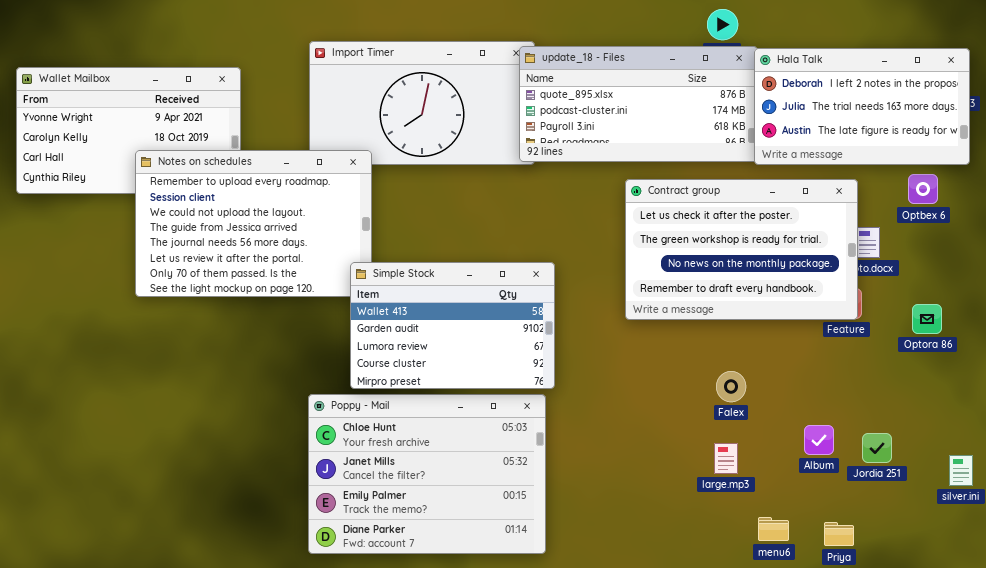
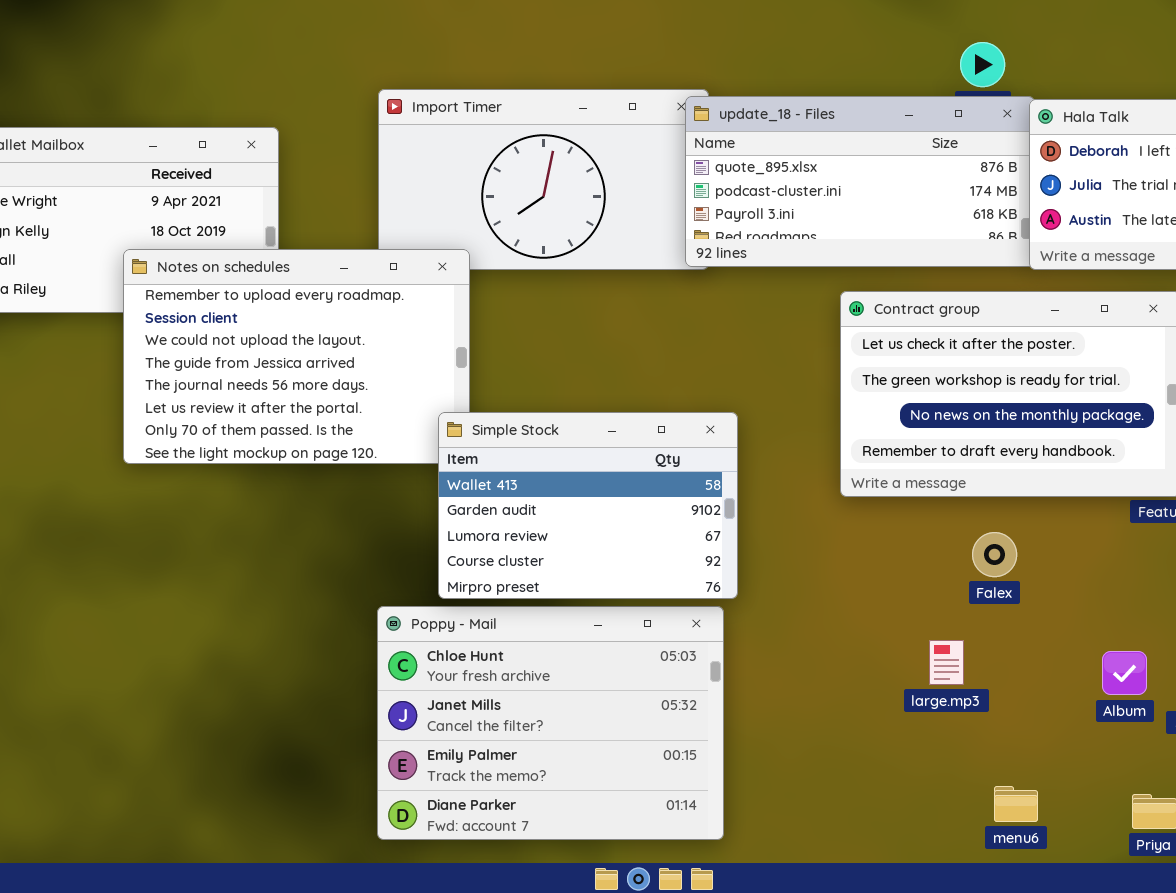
Falex: [716,371,746,402] -> [972,532,1017,577], moved
large.mp3: [714,443,738,474] -> [929,640,964,685], moved
menu6: [758,517,789,541] -> [994,786,1038,822], moved

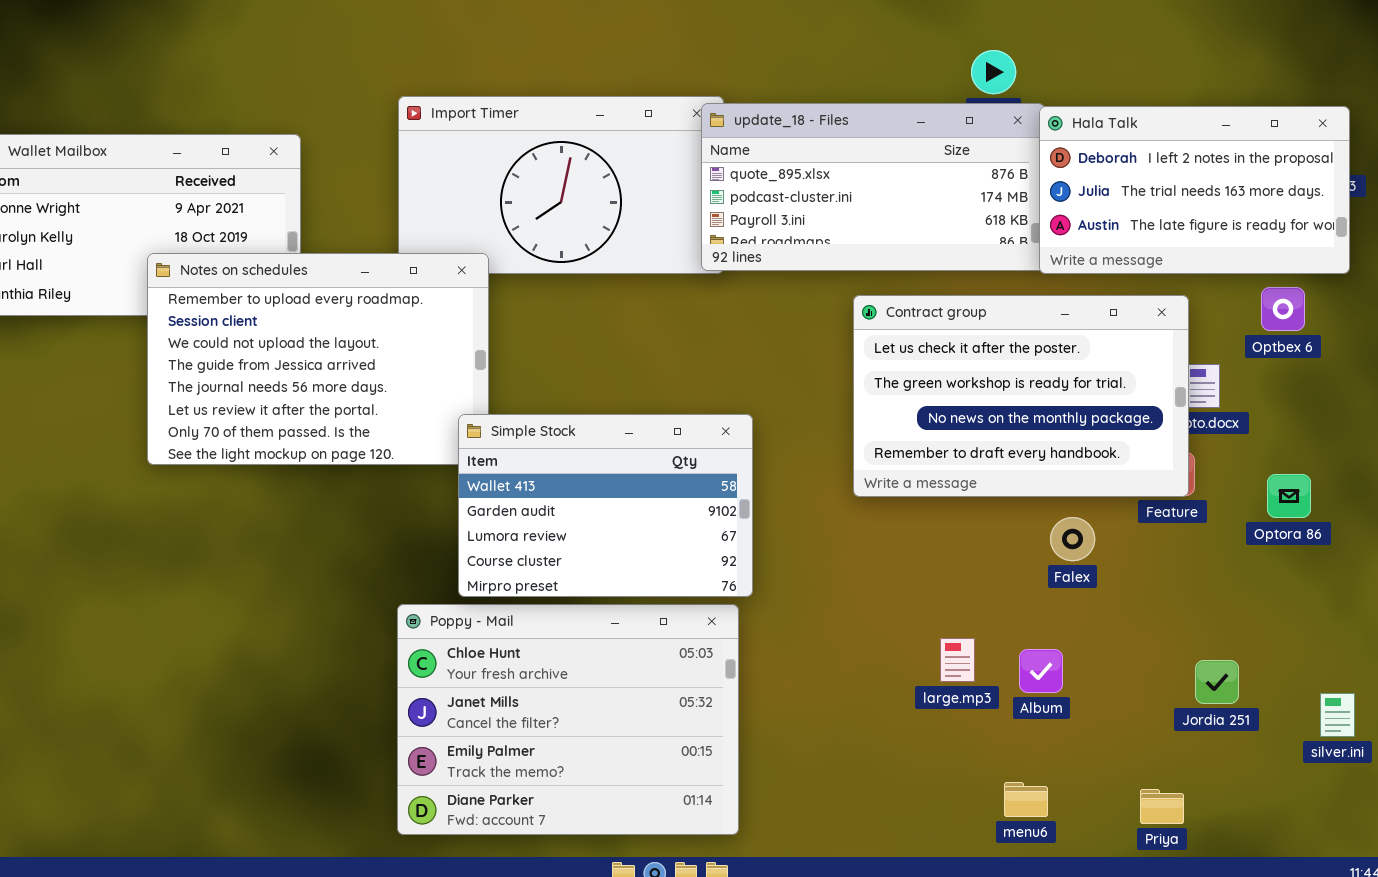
Falex: [972,532,1017,577] -> [1050,517,1095,561], moved
Album: [1102,651,1147,695] -> [1019,649,1063,693], moved

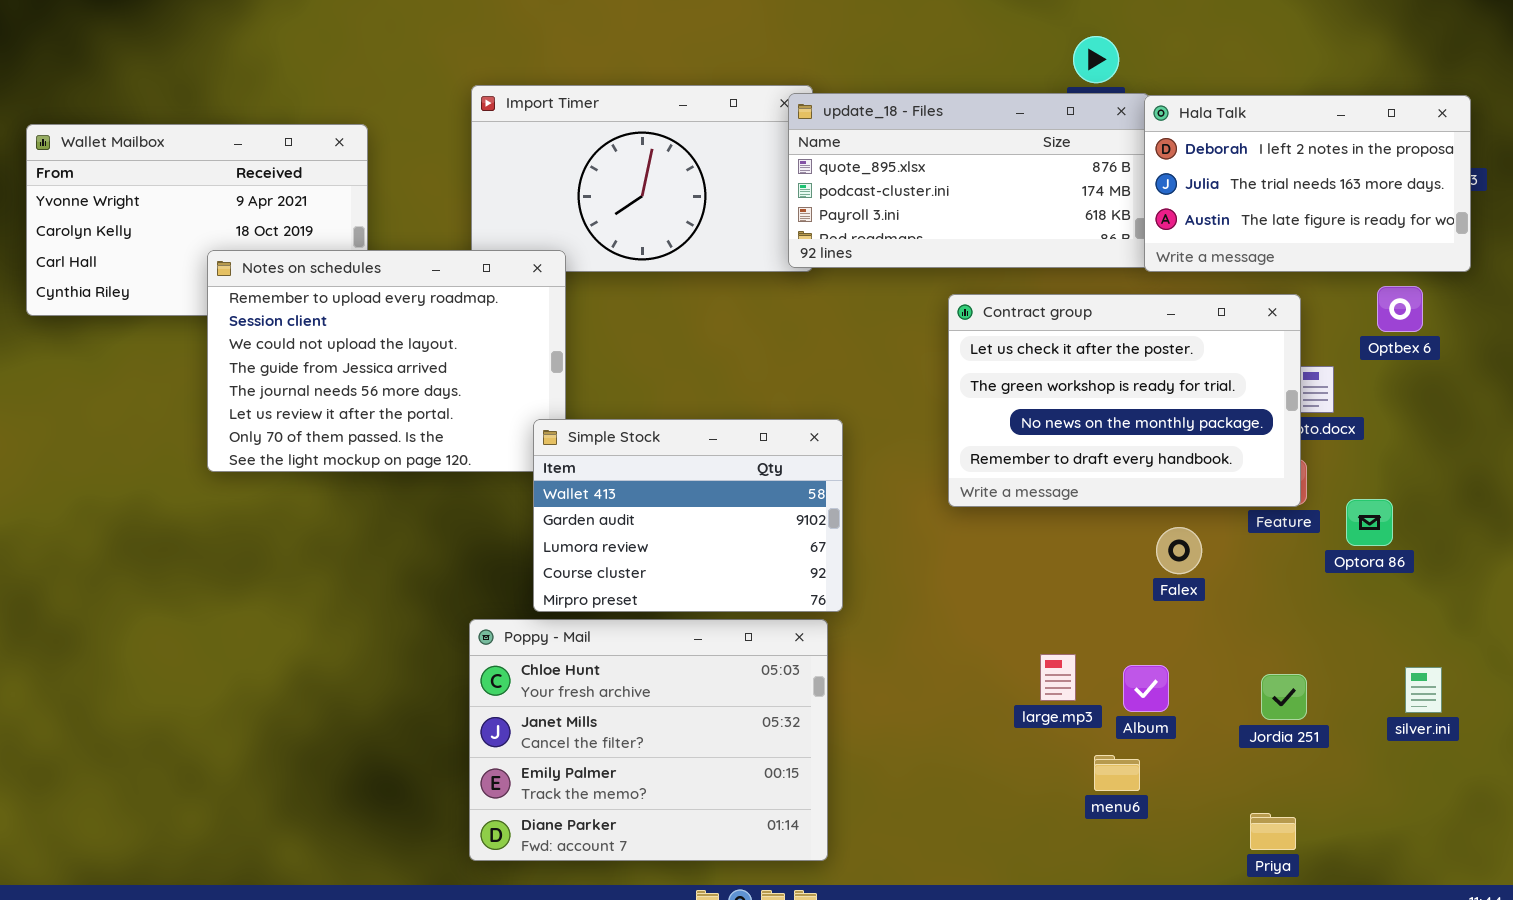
Optora 86: [1267,474,1311,518] -> [1346,499,1393,546], moved
Jordia 251: [1195,660,1239,704] -> [1261,674,1307,720], moved
silver.ini: [1320,693,1355,737] -> [1405,667,1442,713], moved
menu6: [1004,782,1048,817] -> [1094,755,1140,791], moved

